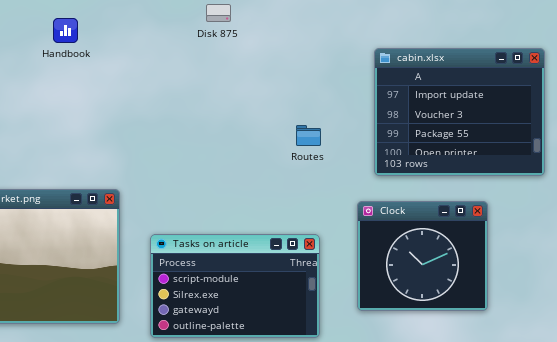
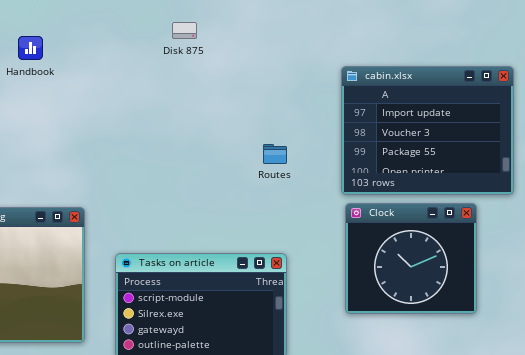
Clock: [357,201,488,311] -> [345,203,477,314], moved

